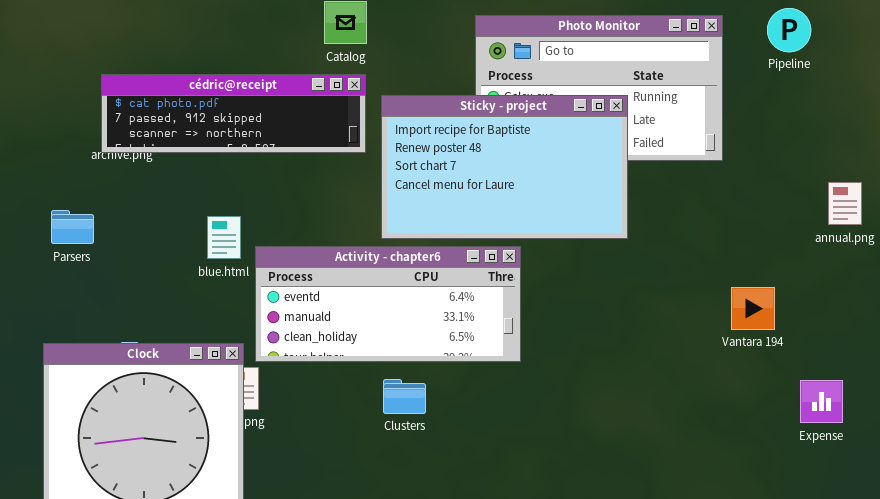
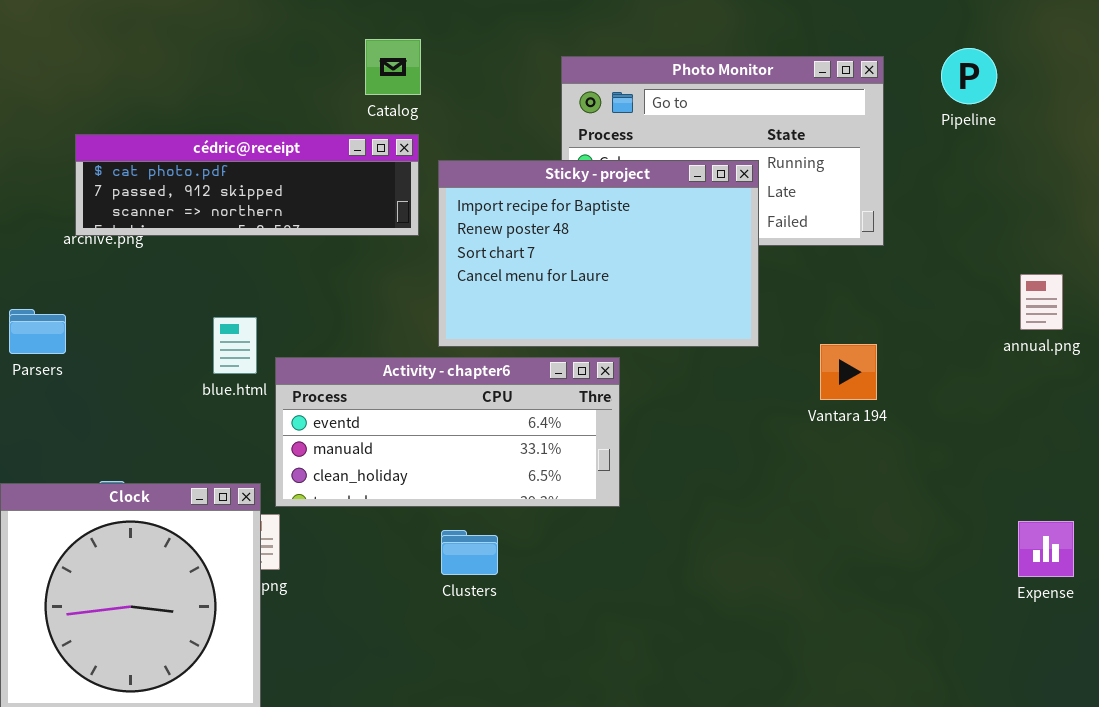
Vantara 194: [731,287,775,330] -> [820,344,877,400], moved
Expense: [800,380,843,423] -> [1018,521,1074,577], moved

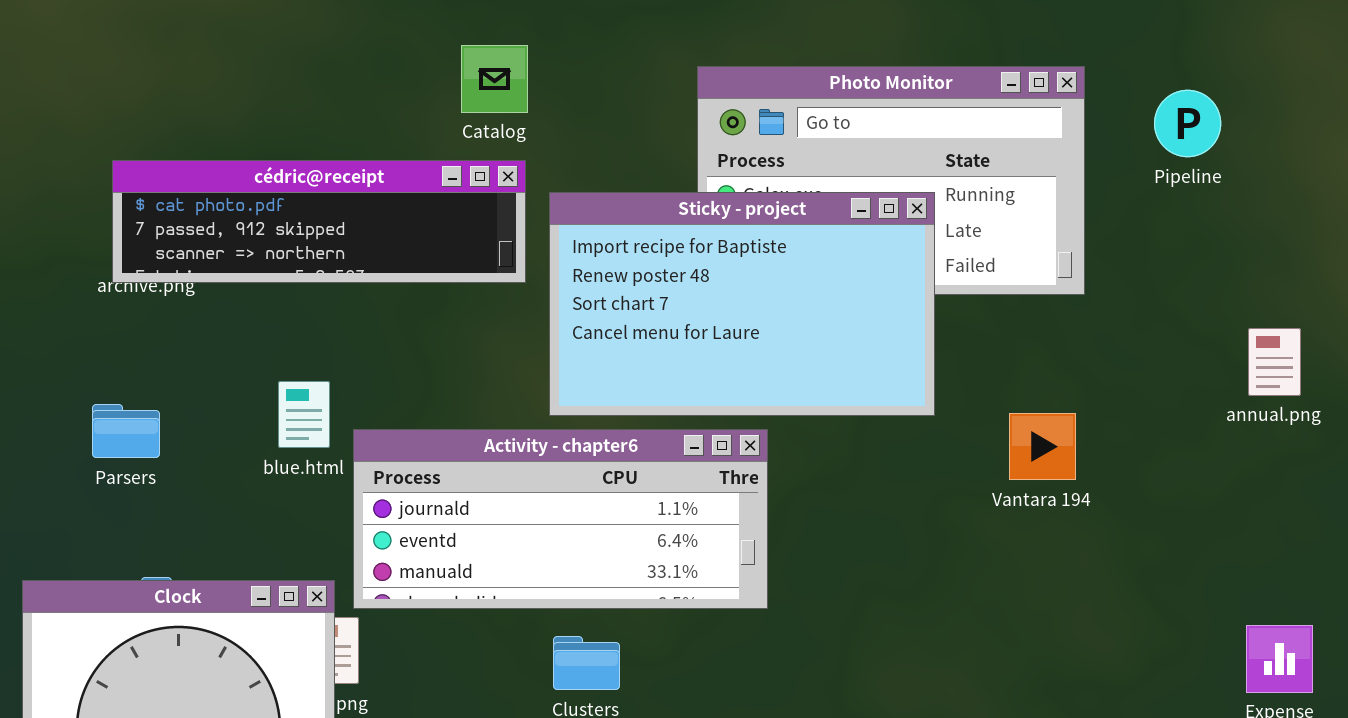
Pipeline: [941,48,997,104] -> [1154,90,1221,157], moved
Parsers: [9,309,66,354] -> [92,404,160,458], moved
Activity - chapter6: [275,357,620,507] -> [353,429,768,609], scrolled up 1 row

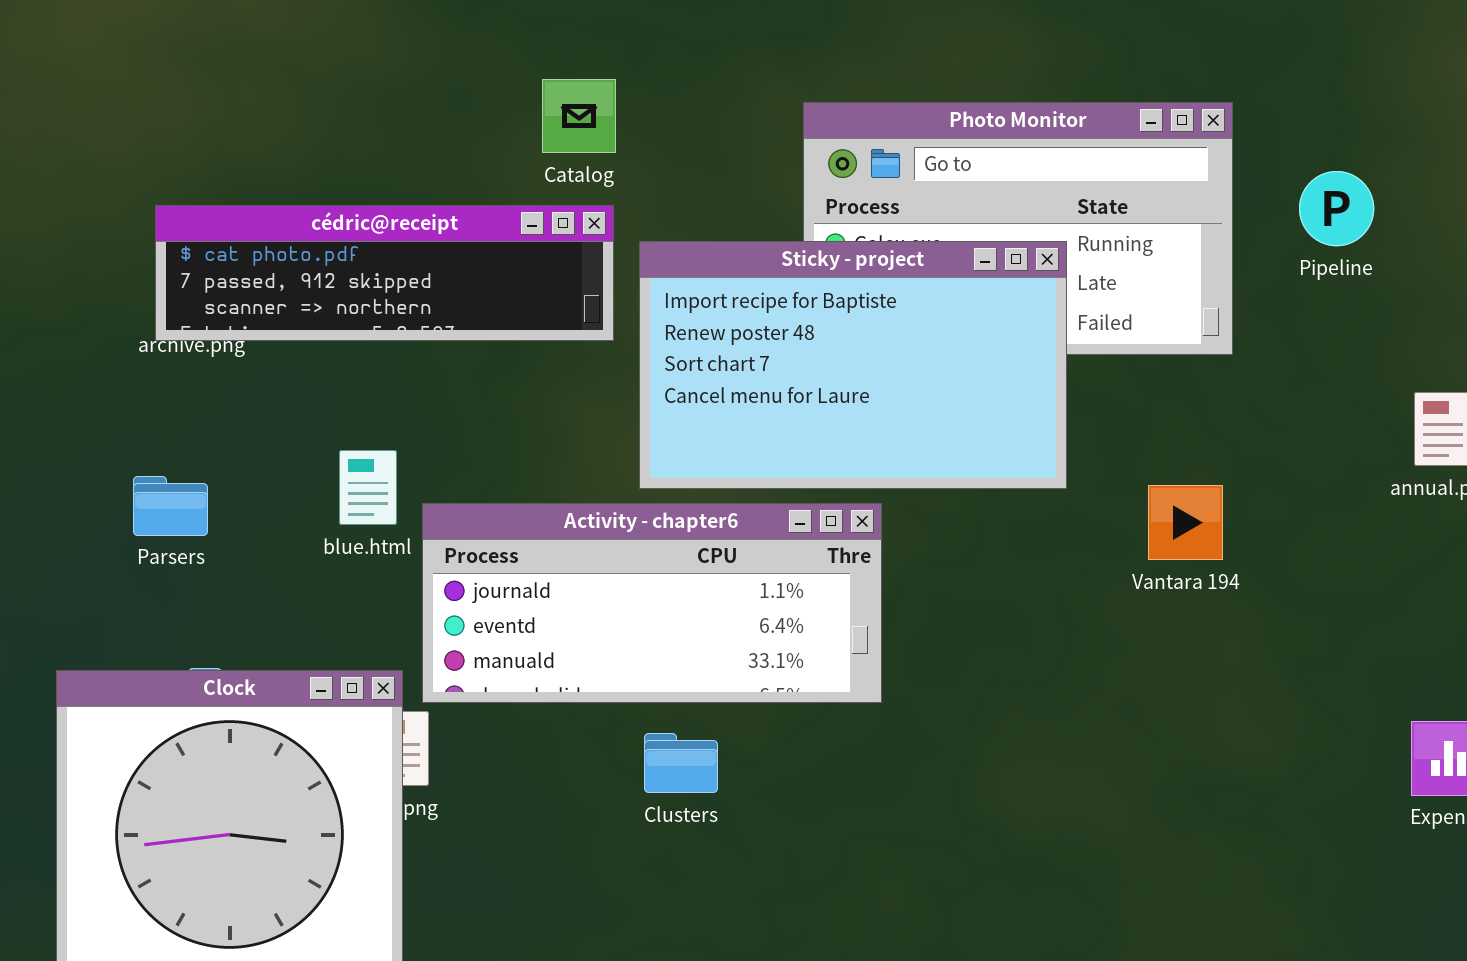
Pipeline: [1154,90,1221,157] -> [1299,171,1374,246], moved

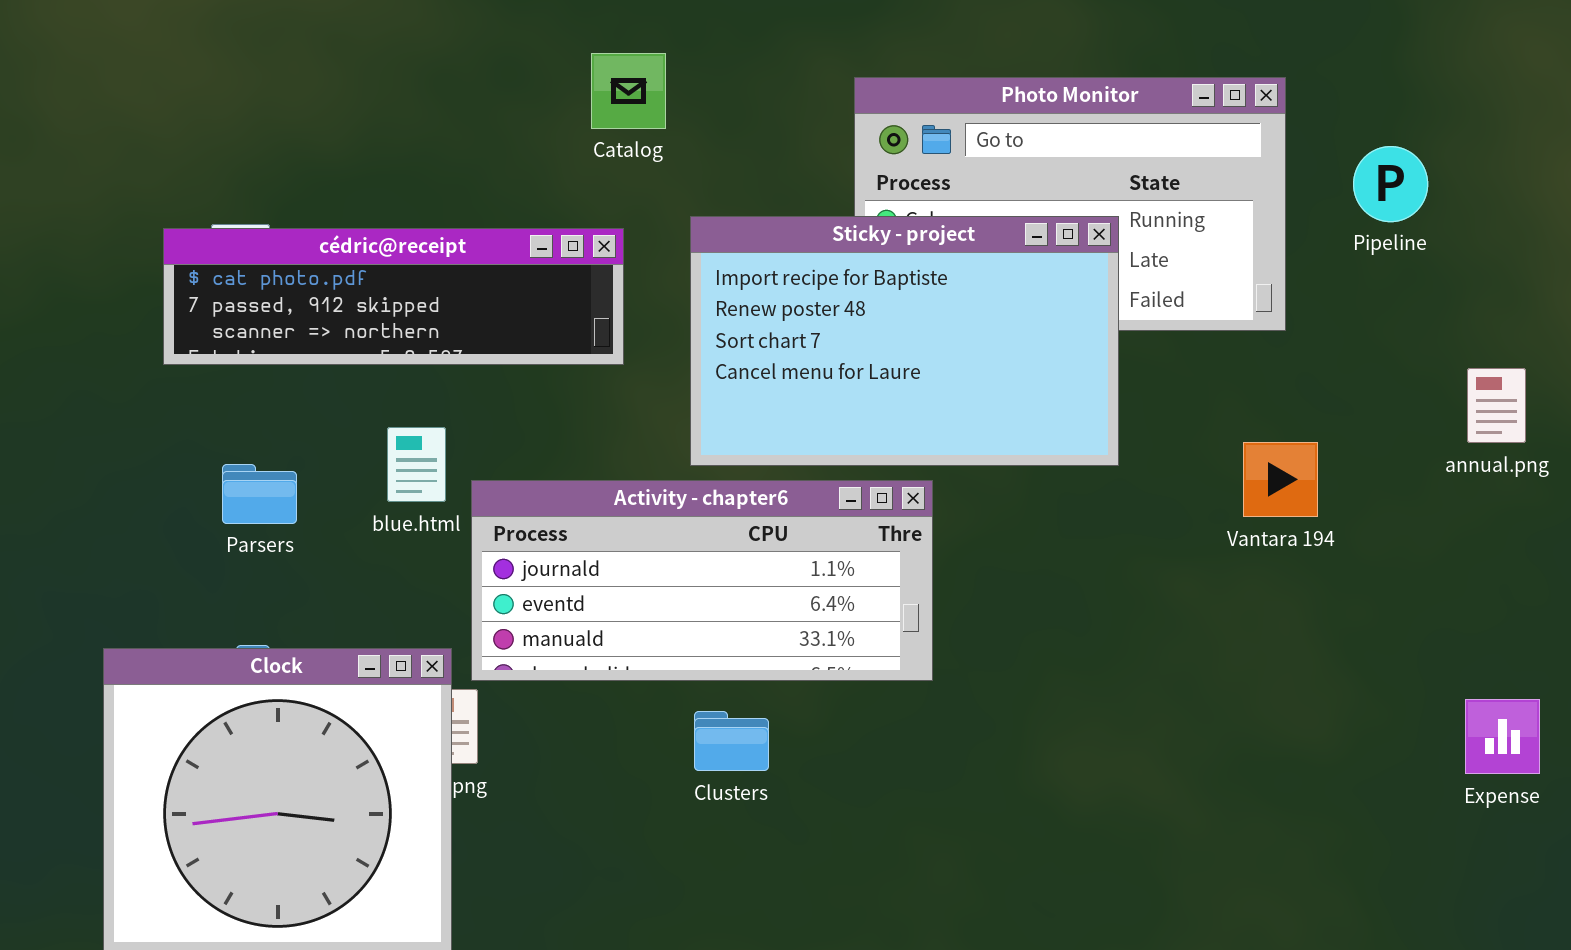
cédric@receipt: [155,205,614,341] -> [163,228,624,365], moved
Parsers: [133,476,208,536] -> [222,464,297,524], moved
Vantara 194: [1148,485,1223,560] -> [1243,442,1318,517], moved

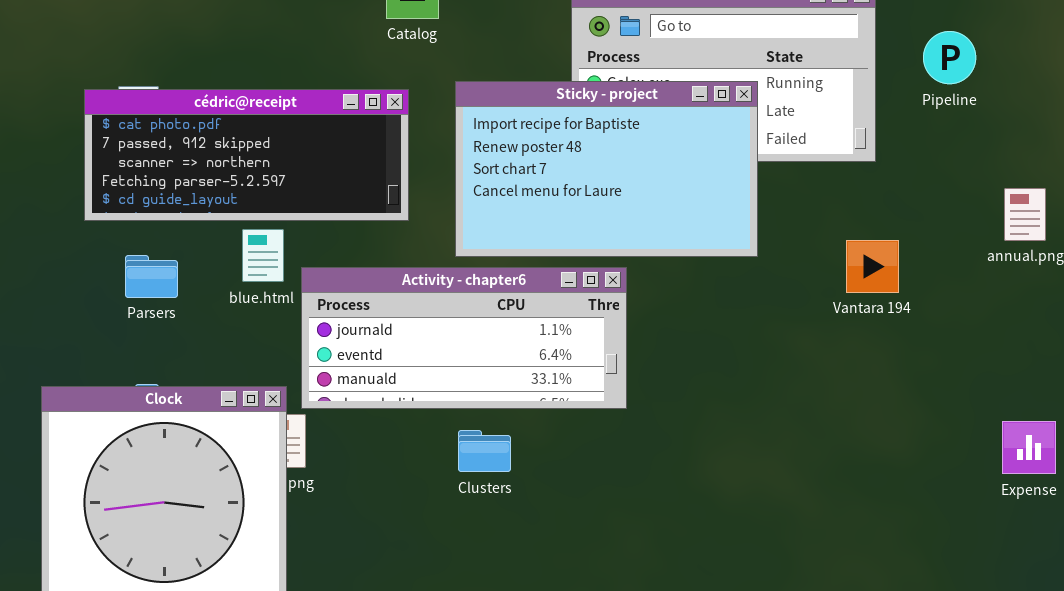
cédric@receipt: [163,228,624,365] -> [84,89,409,221], resized

